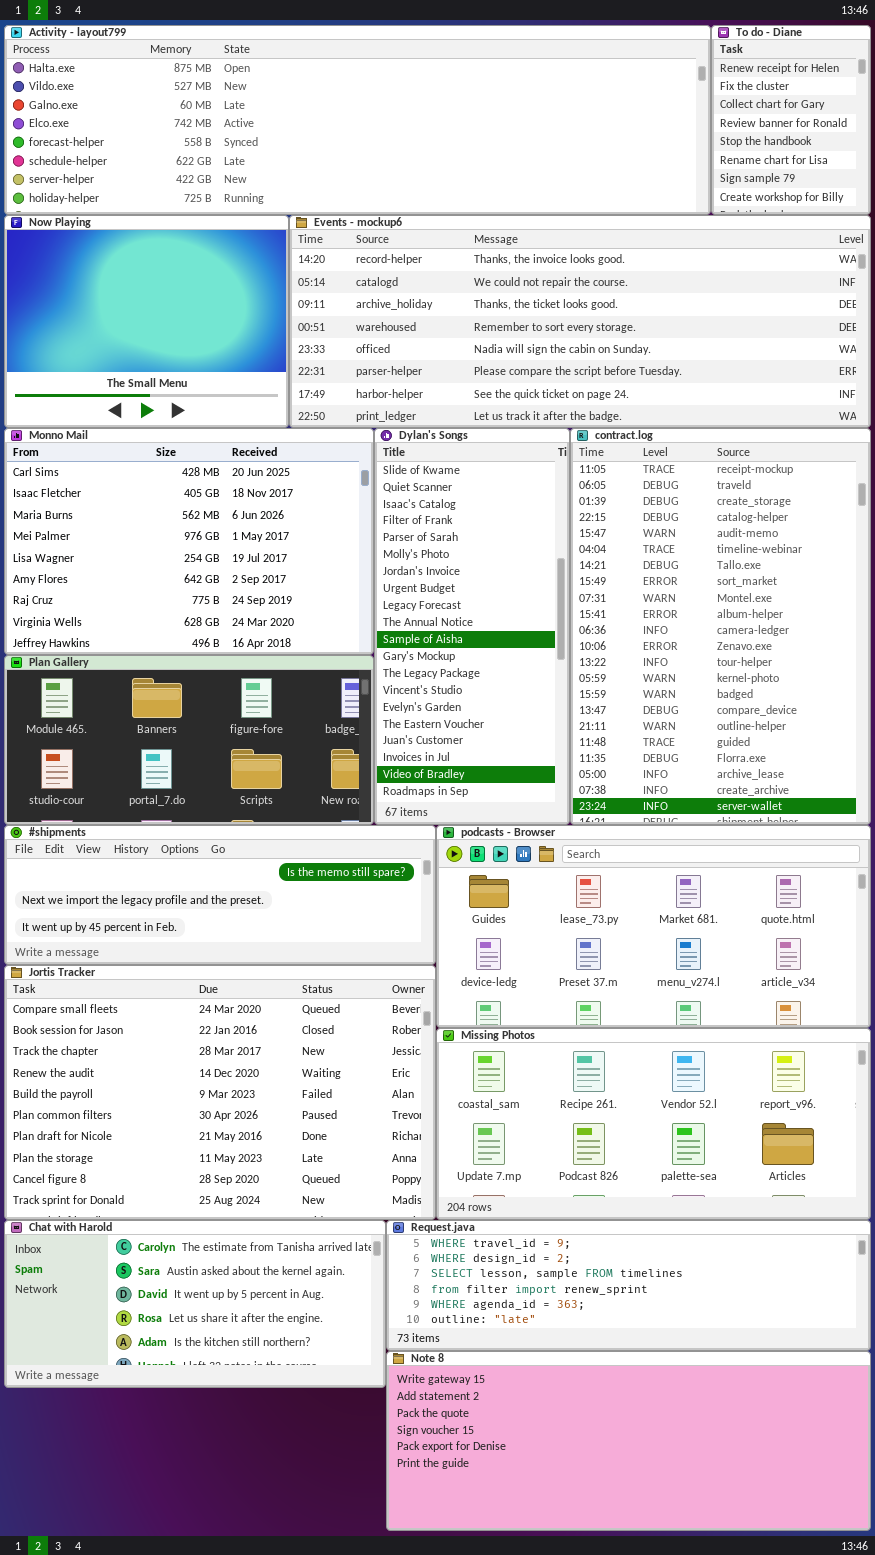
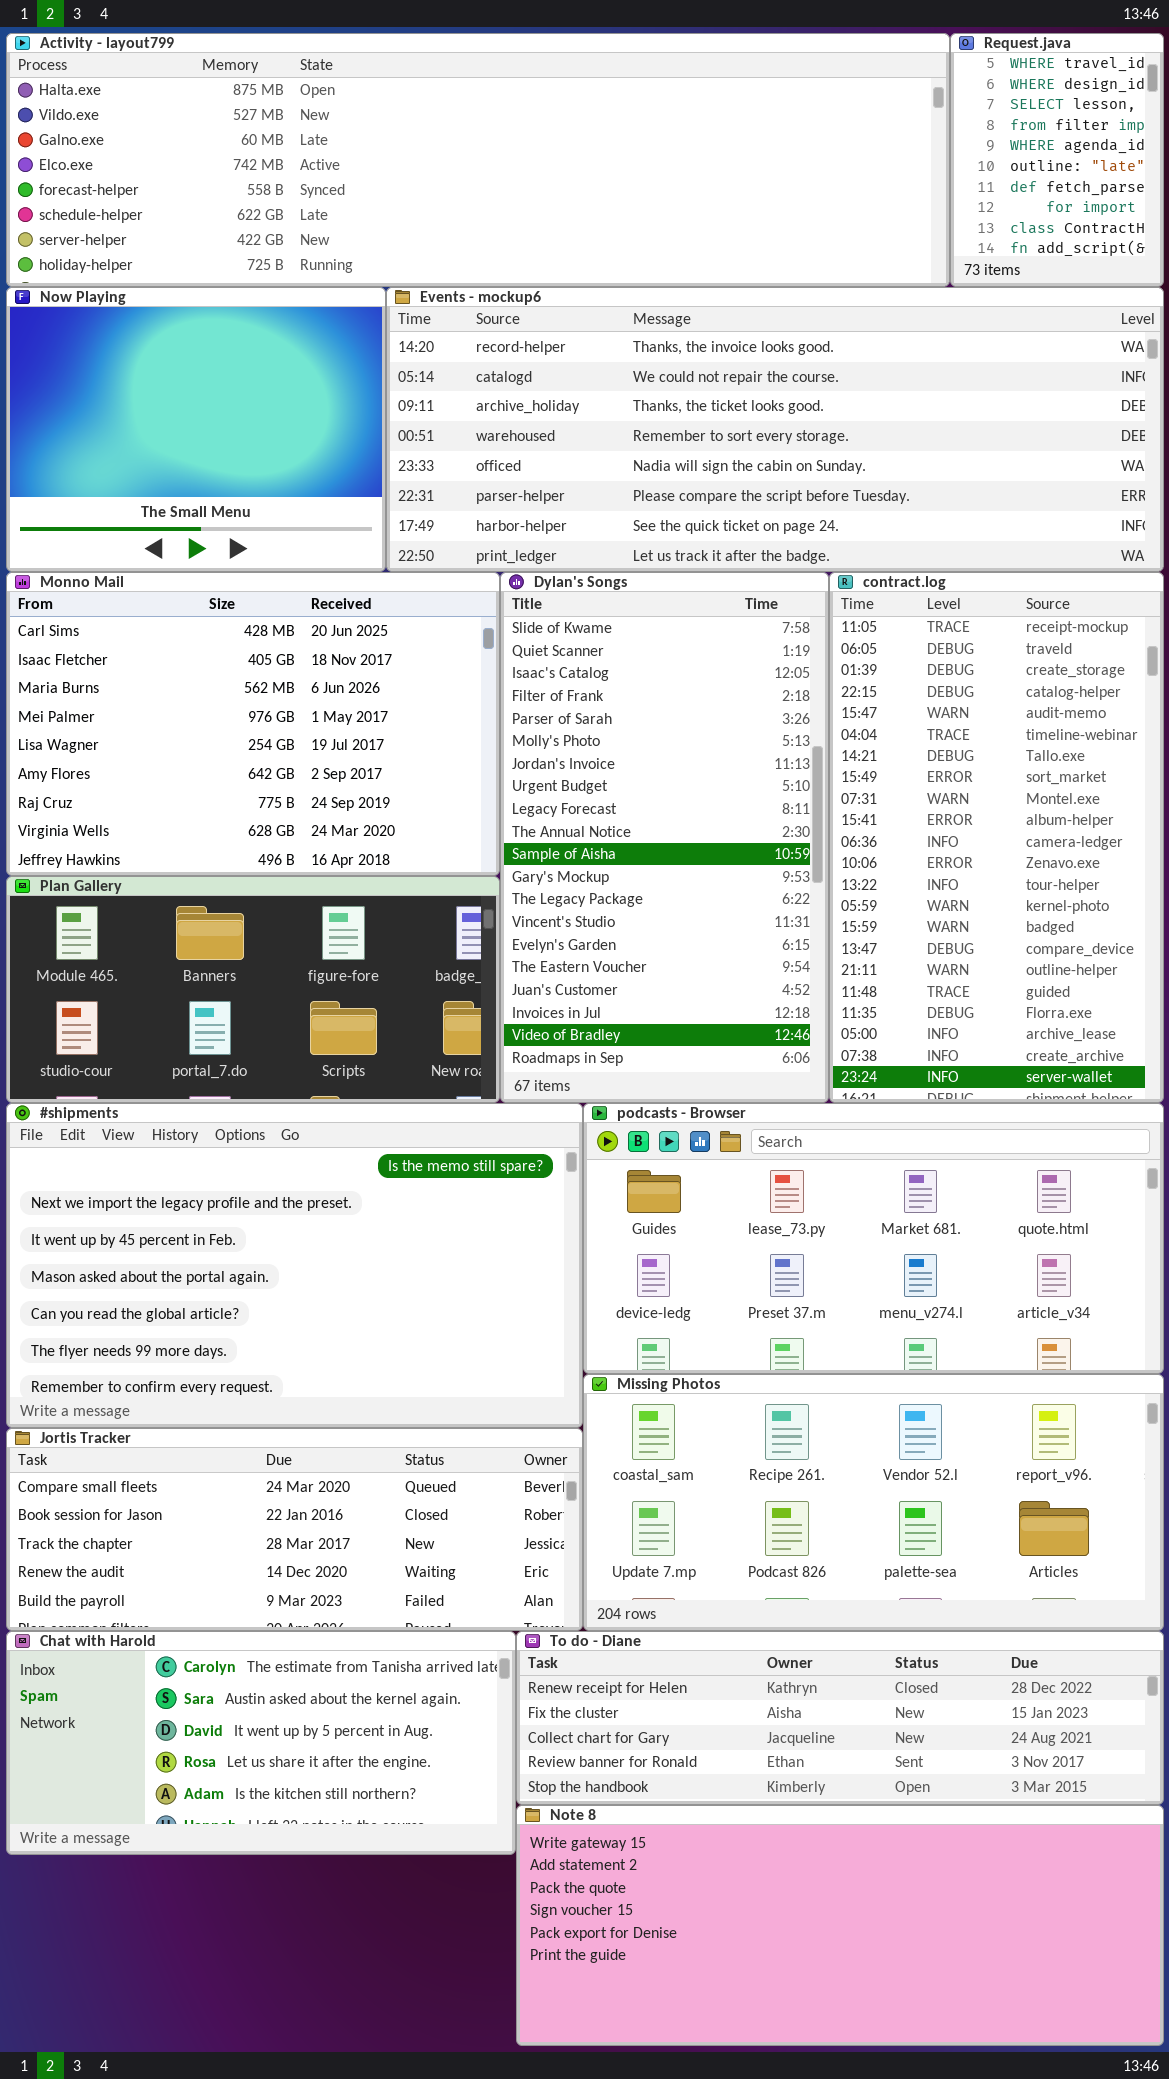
To do - Diane: [711,25,871,215] -> [516,1631,1164,1805], moved, resized
Dylan's Songs: [374,428,570,825] -> [500,572,829,1103], resized
contract.log: [570,428,871,825] -> [829,572,1164,1103], resized
#shipments: [4,825,436,965] -> [6,1103,583,1428], resized
Jortis Tracker: [4,965,436,1220] -> [6,1428,583,1631], resized
Request.java: [386,1220,871,1351] -> [950,33,1164,287], moved, resized

